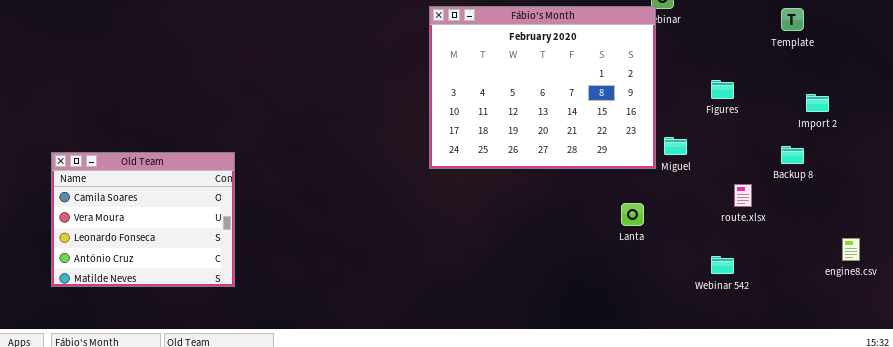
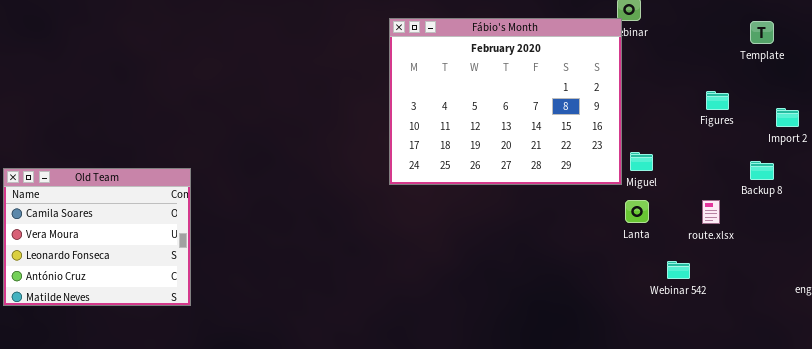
Figures: [711,80,734,99] -> [706,91,729,110], moved
Lanta: [621,203,644,226] -> [625,200,649,223], moved
Webinar 542: [711,256,734,274] -> [667,261,690,279], moved

